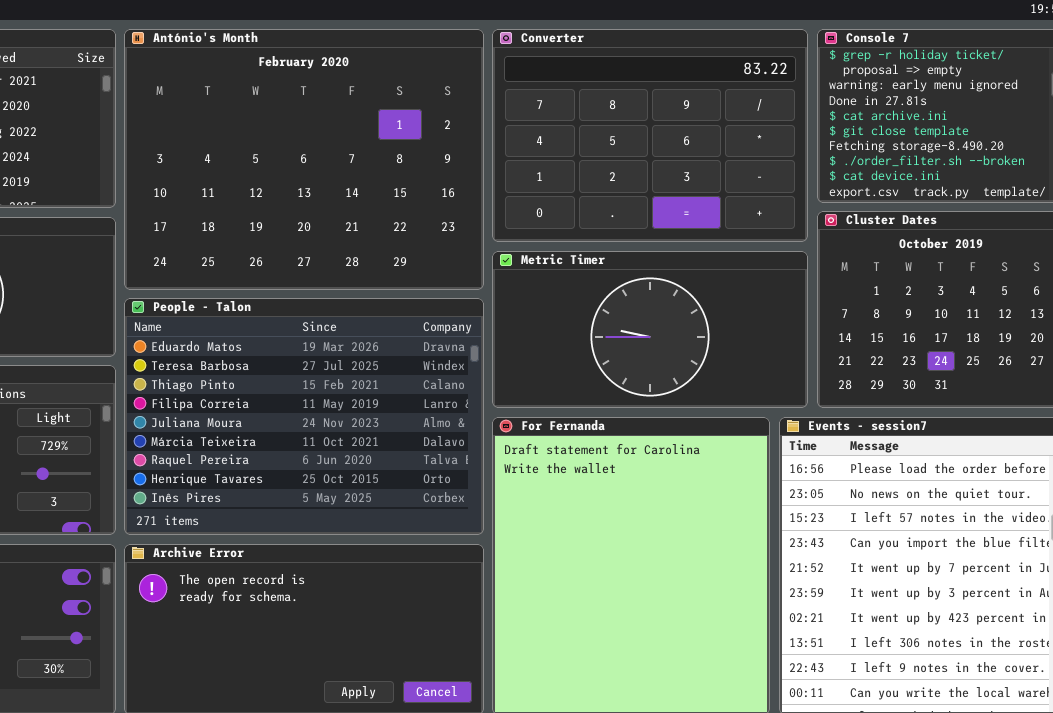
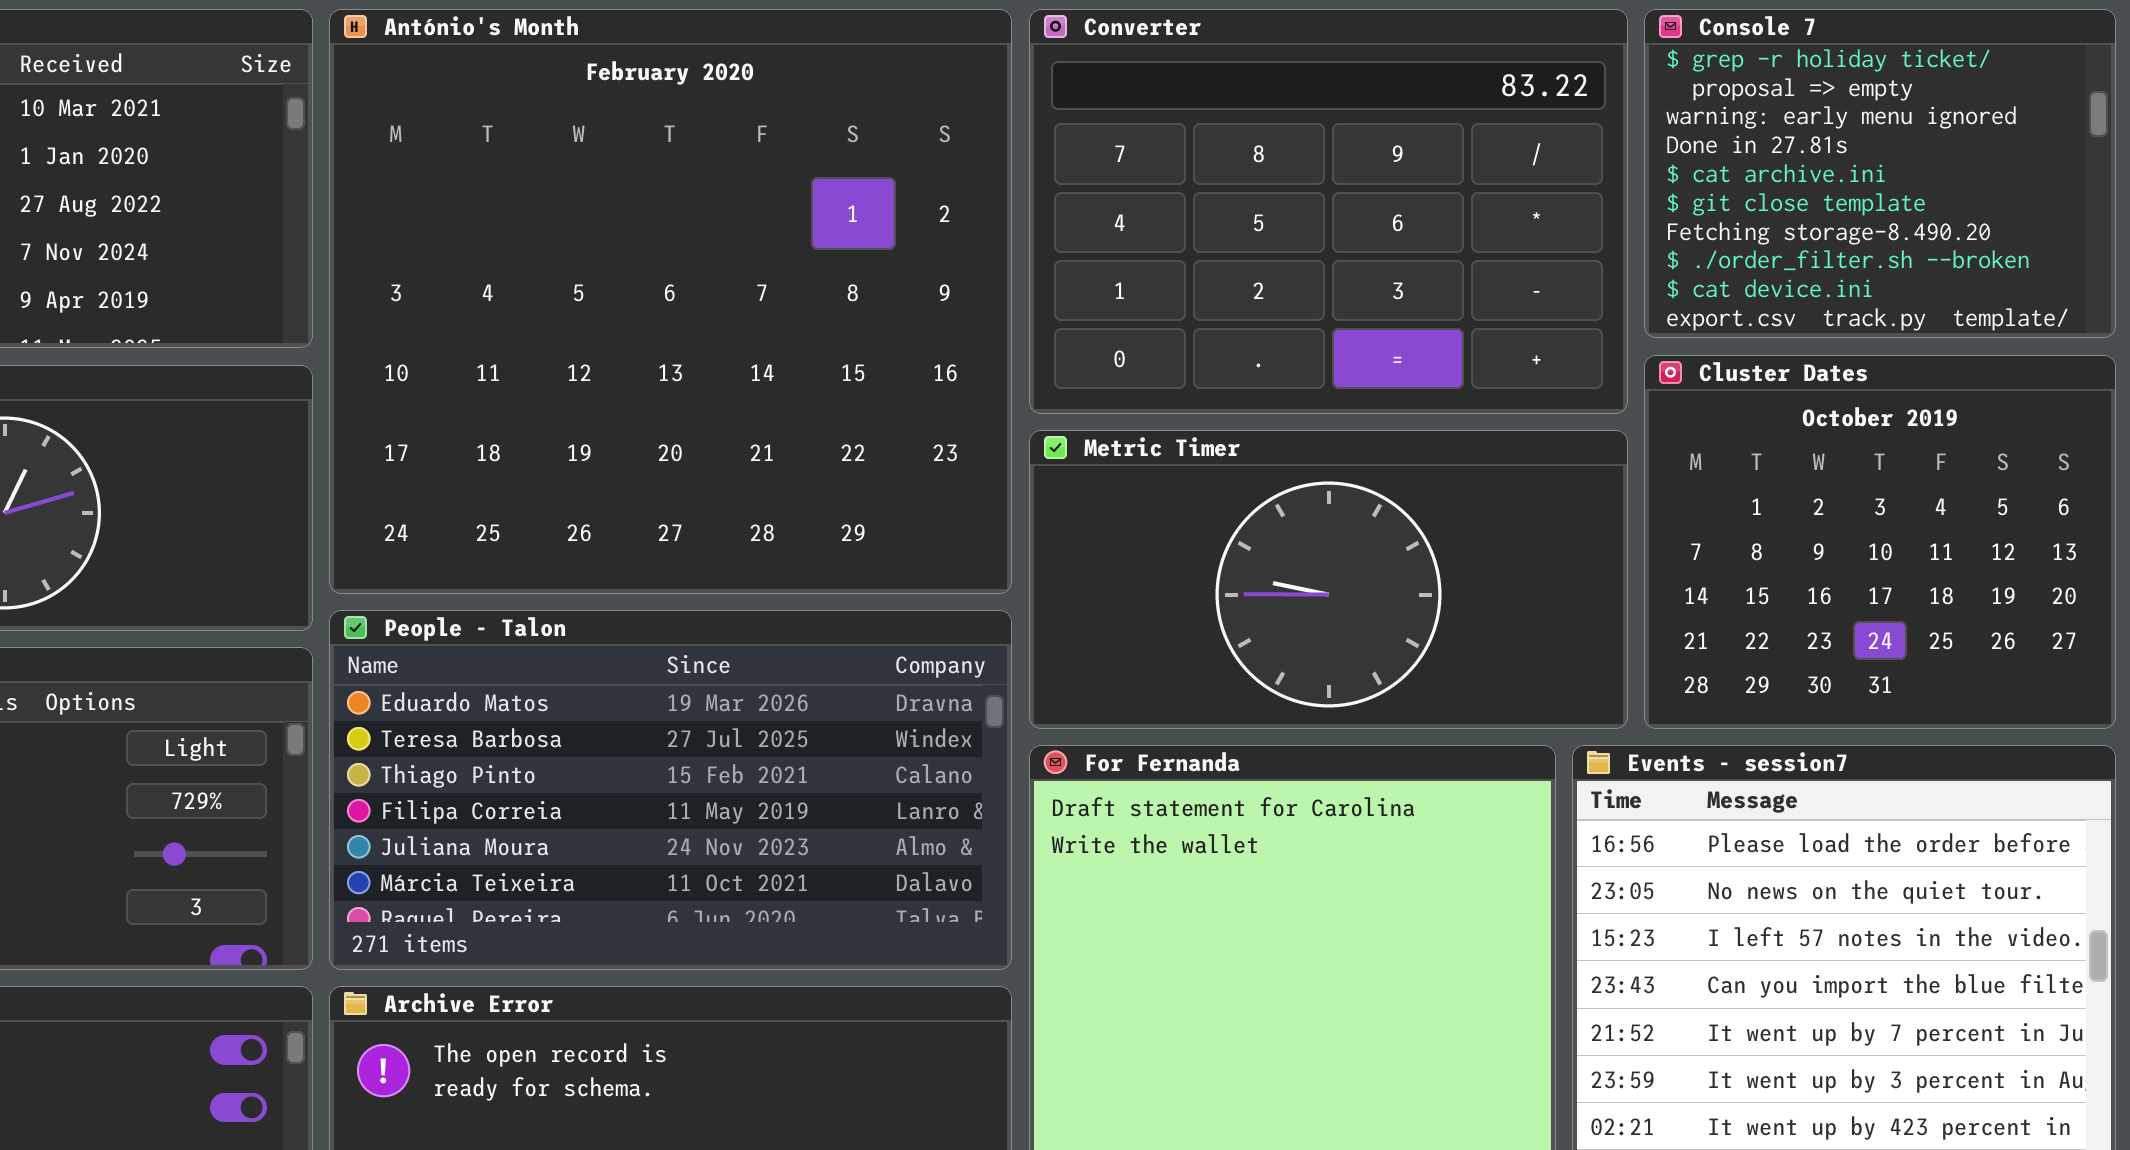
António's Month: [124,29,484,290] -> [329,9,1012,594], resized
People - Talon: [124,298,484,535] -> [329,610,1012,970], resized

